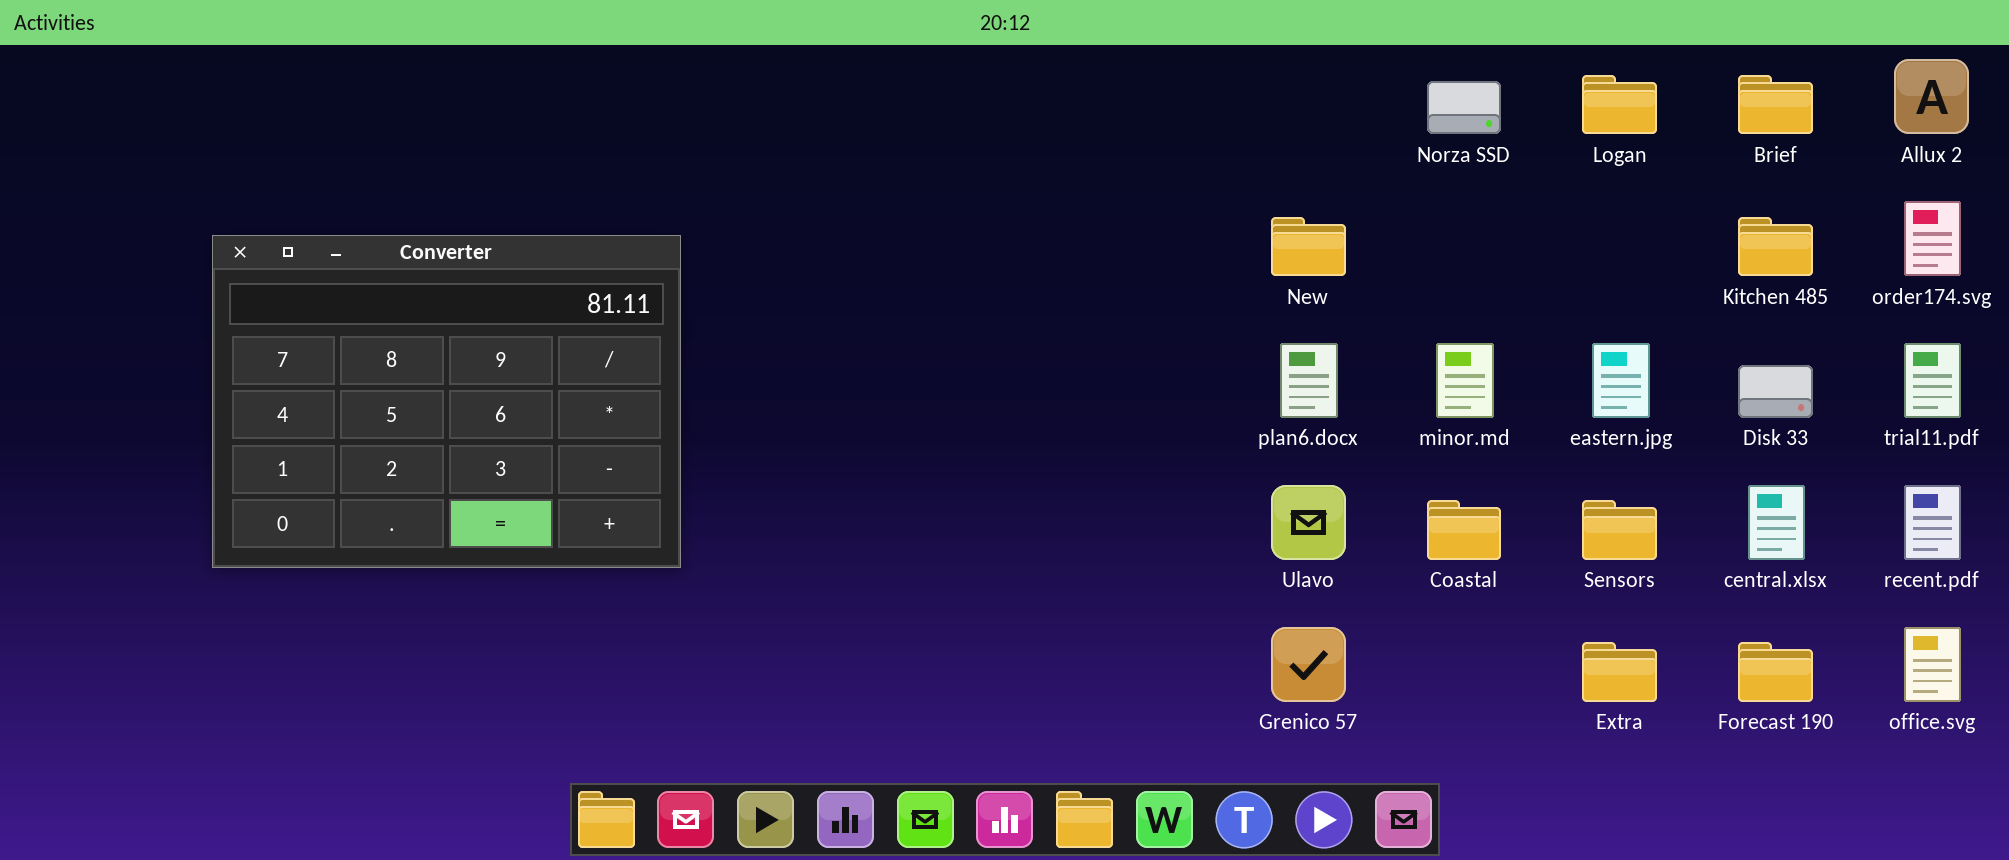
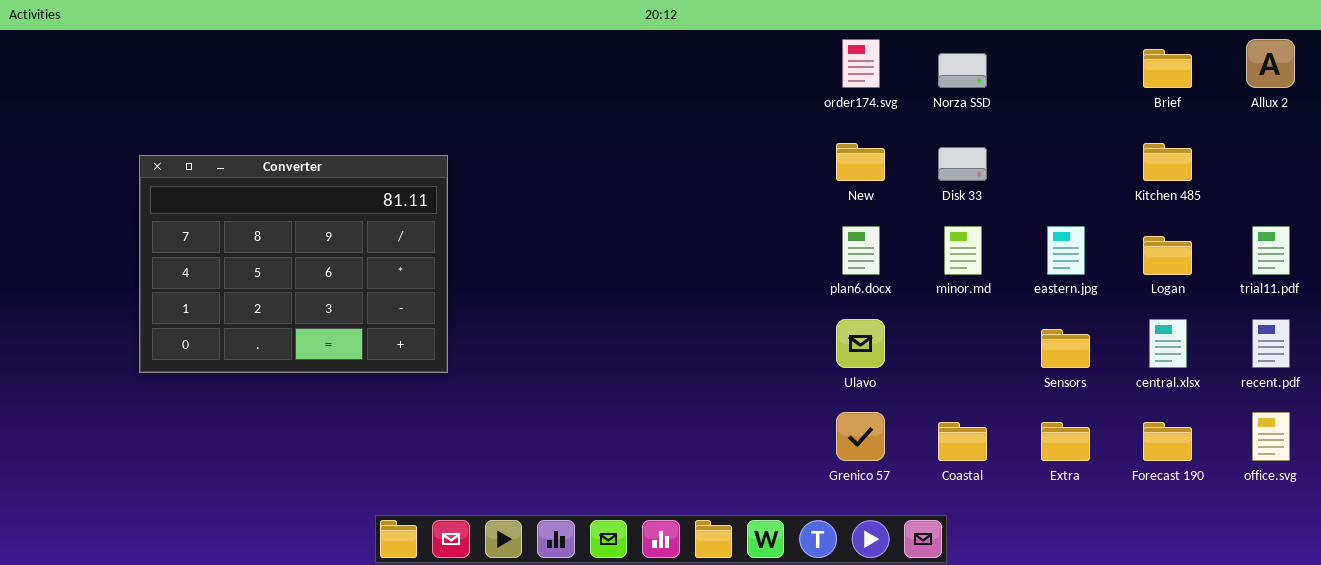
Logan: [1582,75,1657,134] -> [1143,236,1192,275], moved
order174.svg: [1904,201,1961,276] -> [842,39,880,88], moved
Disk 33: [1738,365,1813,418] -> [938,147,987,181], moved
Coastal: [1427,500,1501,560] -> [938,422,987,461], moved

